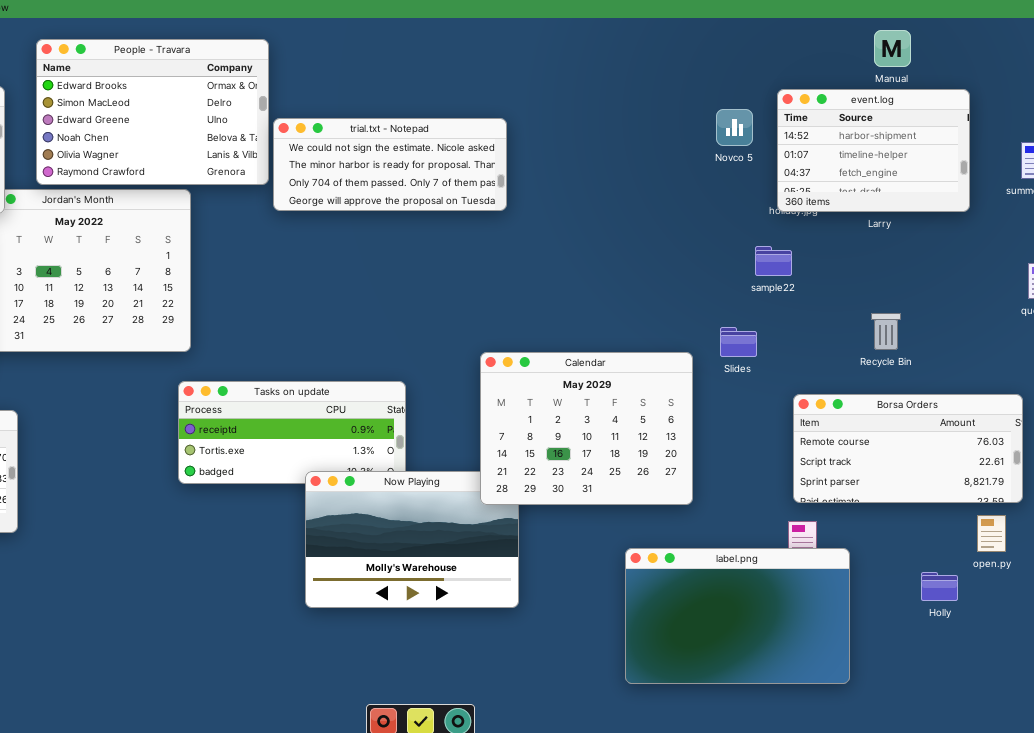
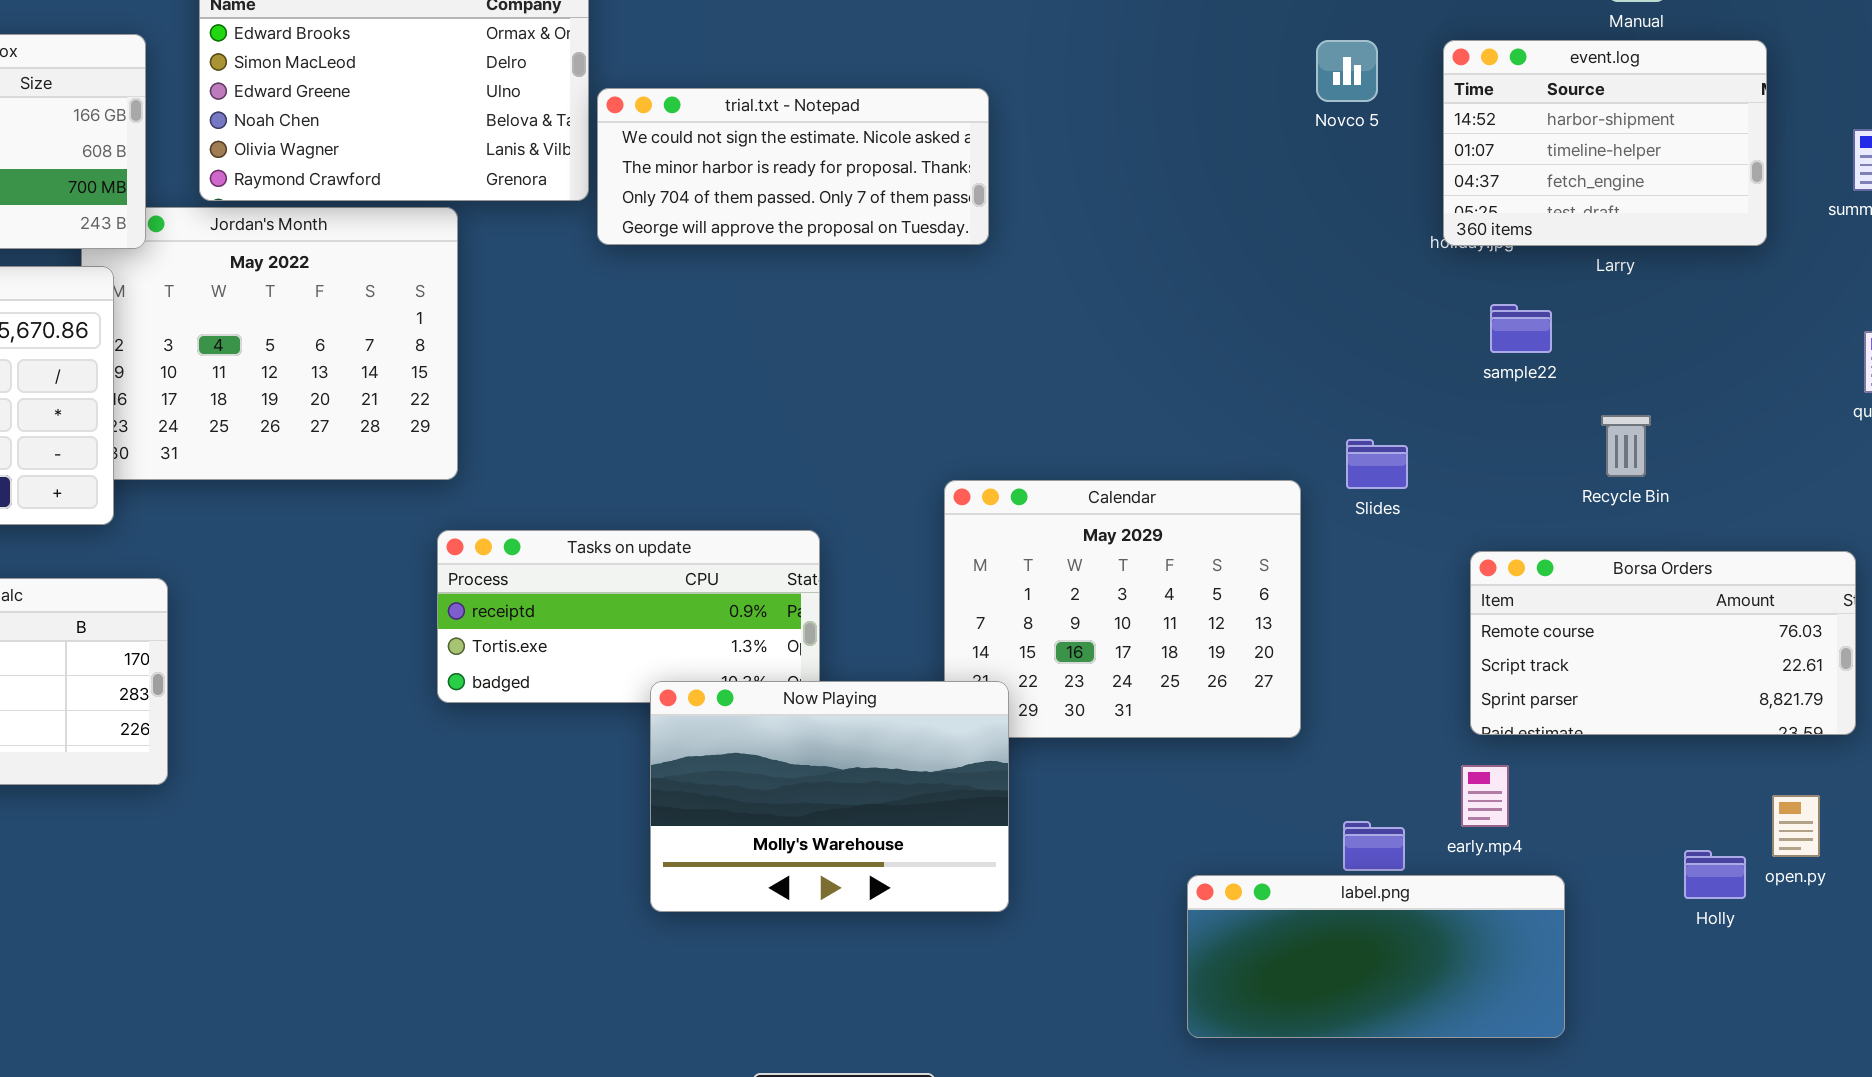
Novco 5: [716,109,753,146] -> [1316,40,1378,102], moved
sample22: [755,246,792,276] -> [1490,304,1552,353], moved
Now Playing: [305,471,519,608] -> [650,681,1009,912], raised
open.py: [977,515,1006,552] -> [1772,795,1820,857], moved
label.png: [625,548,850,684] -> [1187,875,1565,1038], resized

